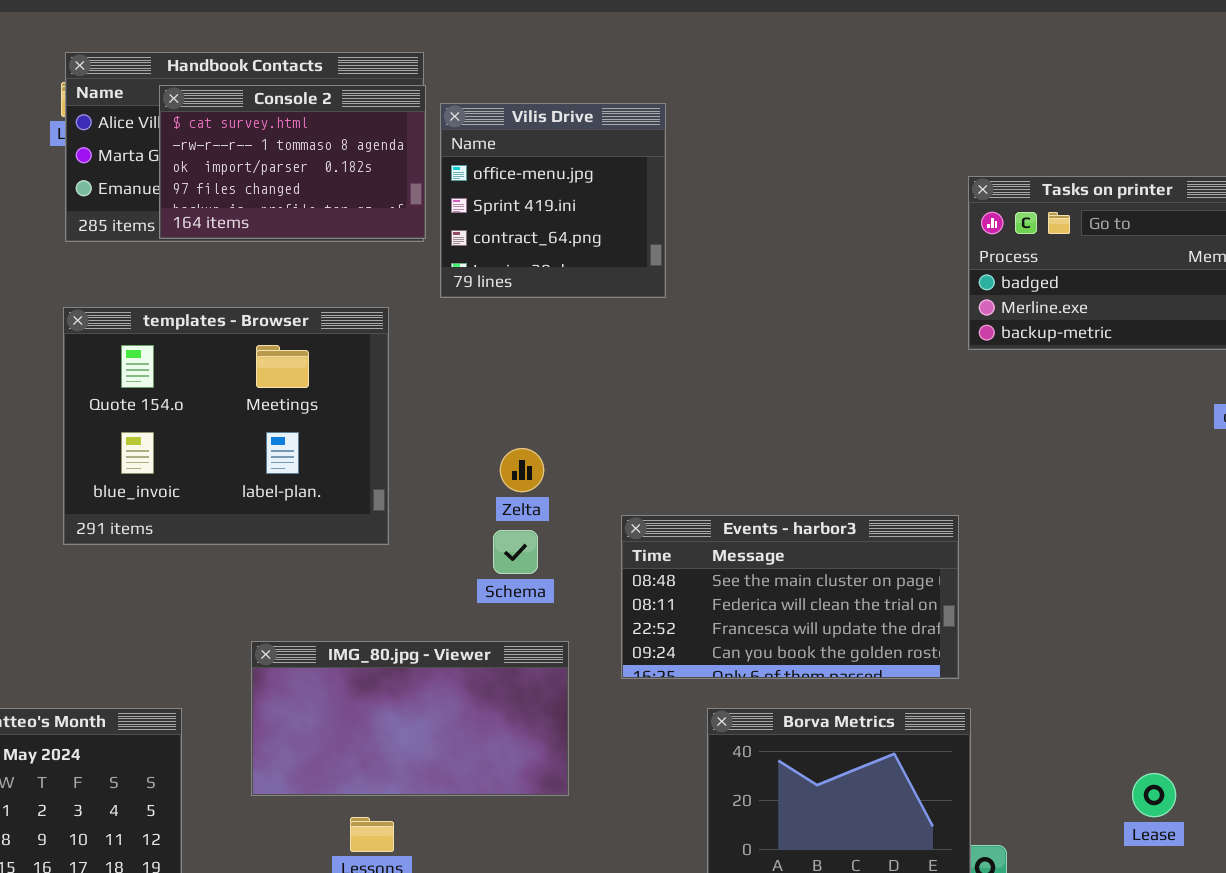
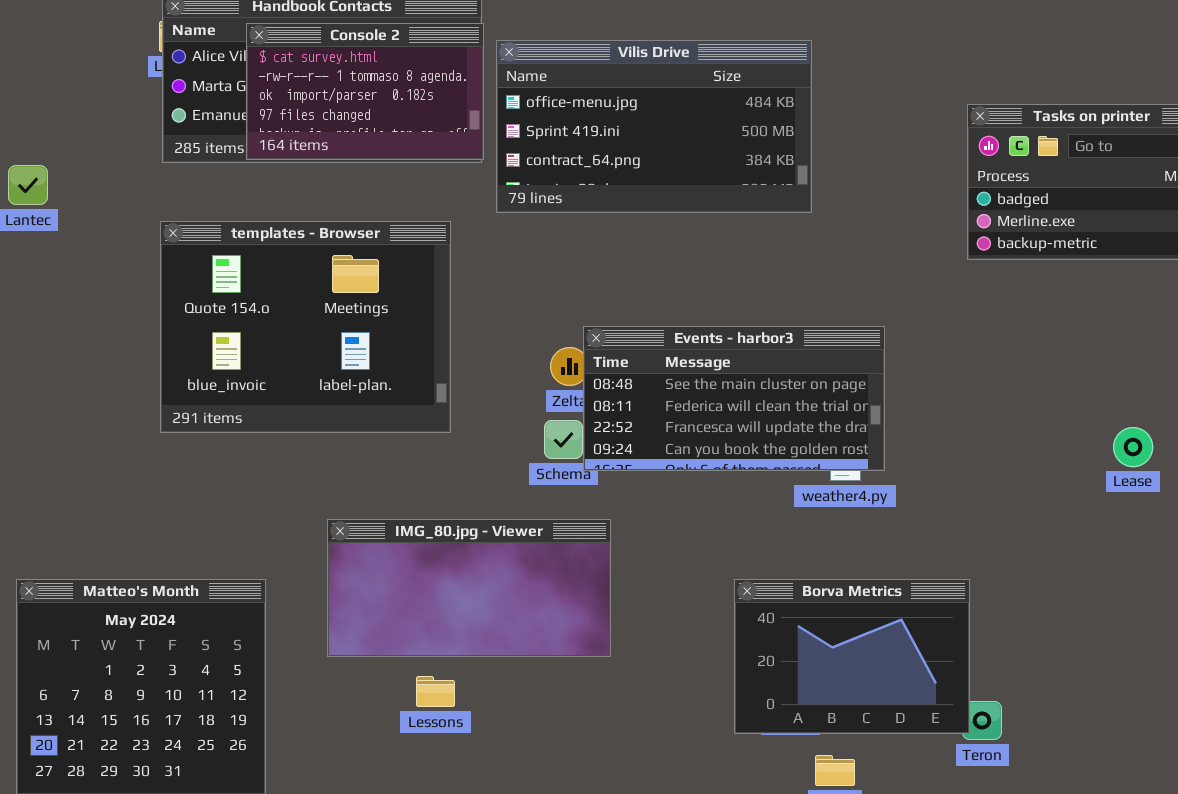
Vilis Drive: [440,103,666,298] -> [496,40,812,213], resized
Events - harbor3: [621,515,959,679] -> [583,326,885,471], moved
Lease: [1132,773,1176,817] -> [1113,427,1153,467], moved

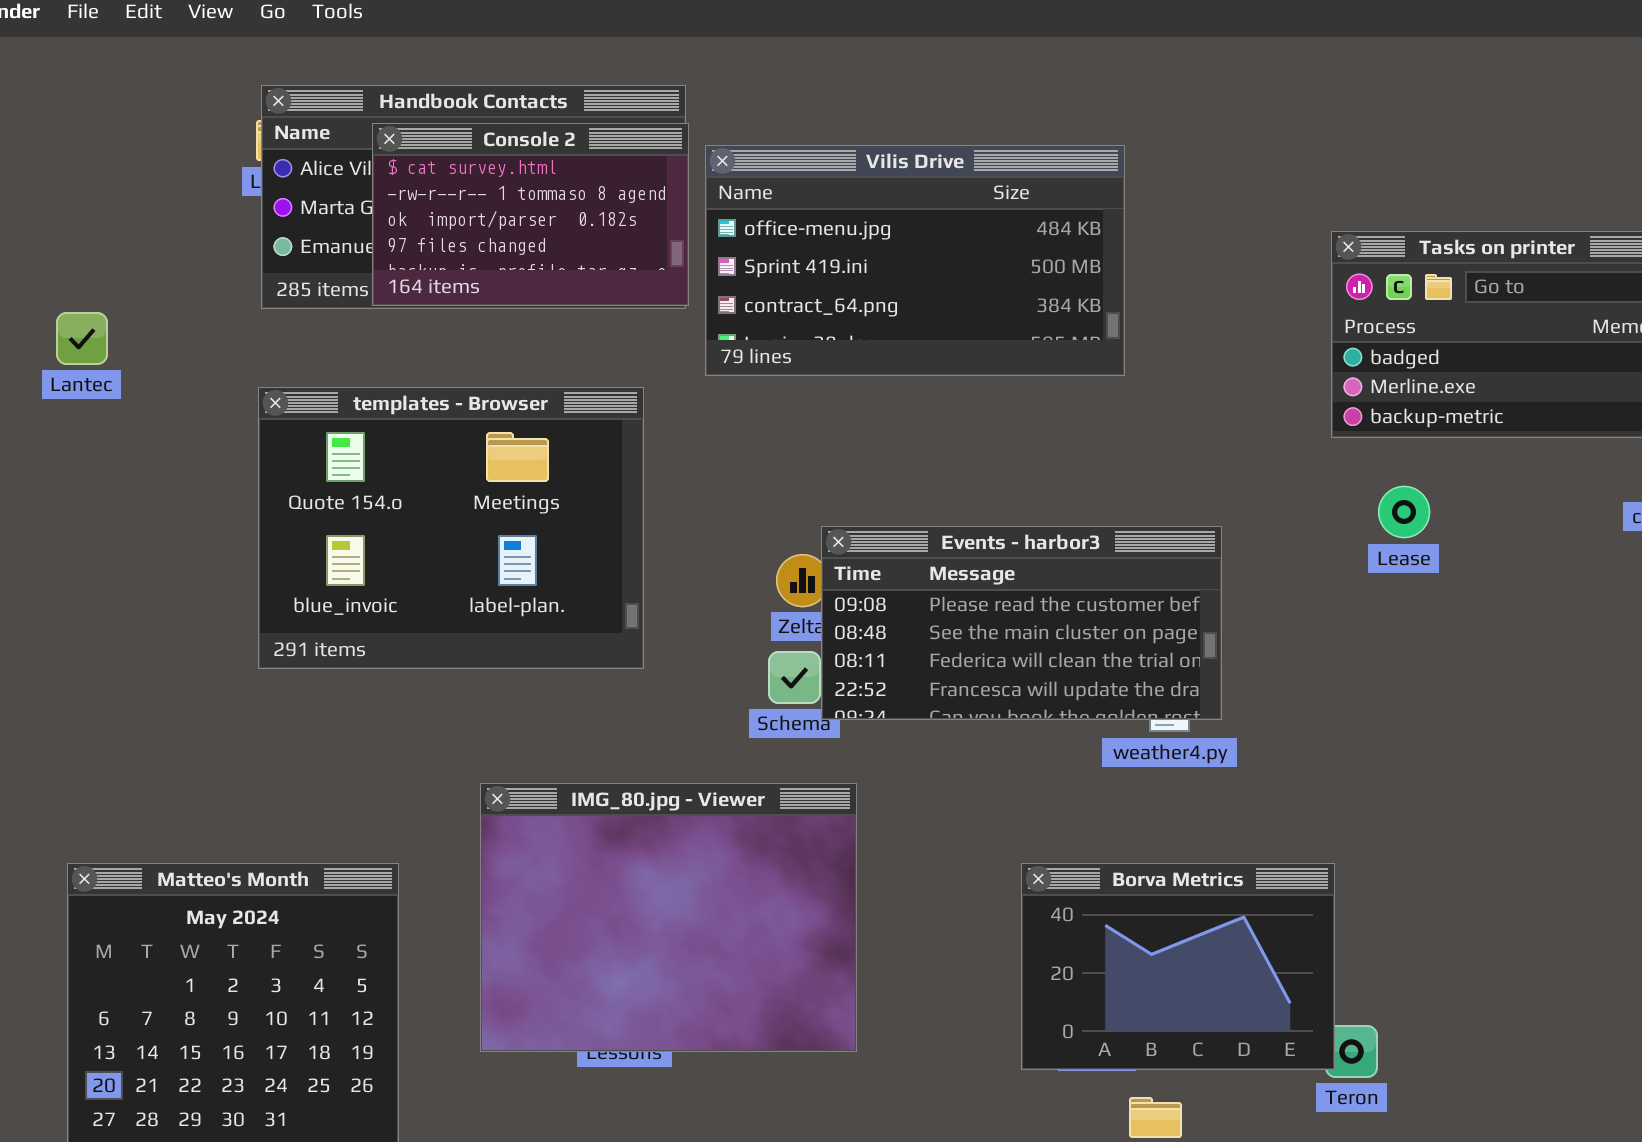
Events - harbor3: [583,326,885,471] -> [821,526,1222,720], scrolled up 1 row
Lease: [1113,427,1153,467] -> [1378,486,1430,538], moved
IMG_80.jpg - Viewer: [327,519,611,657] -> [480,783,857,1052], resized

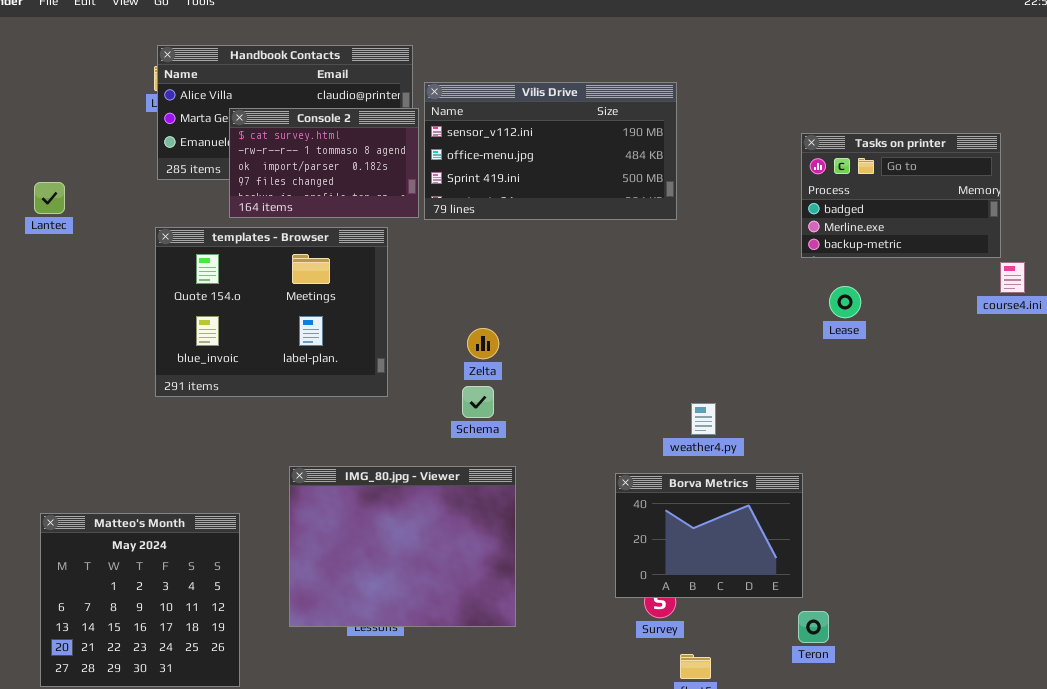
Console 2: [372,123,689,306] -> [229,108,419,218], moved
Vilis Drive: [705,145,1125,376] -> [424,82,677,220], scrolled up 1 row
Events - harbor3: [821,526,1222,720] -> none, closed
Borva Metrics: [1021,863,1335,1070] -> [615,473,803,598], moved

